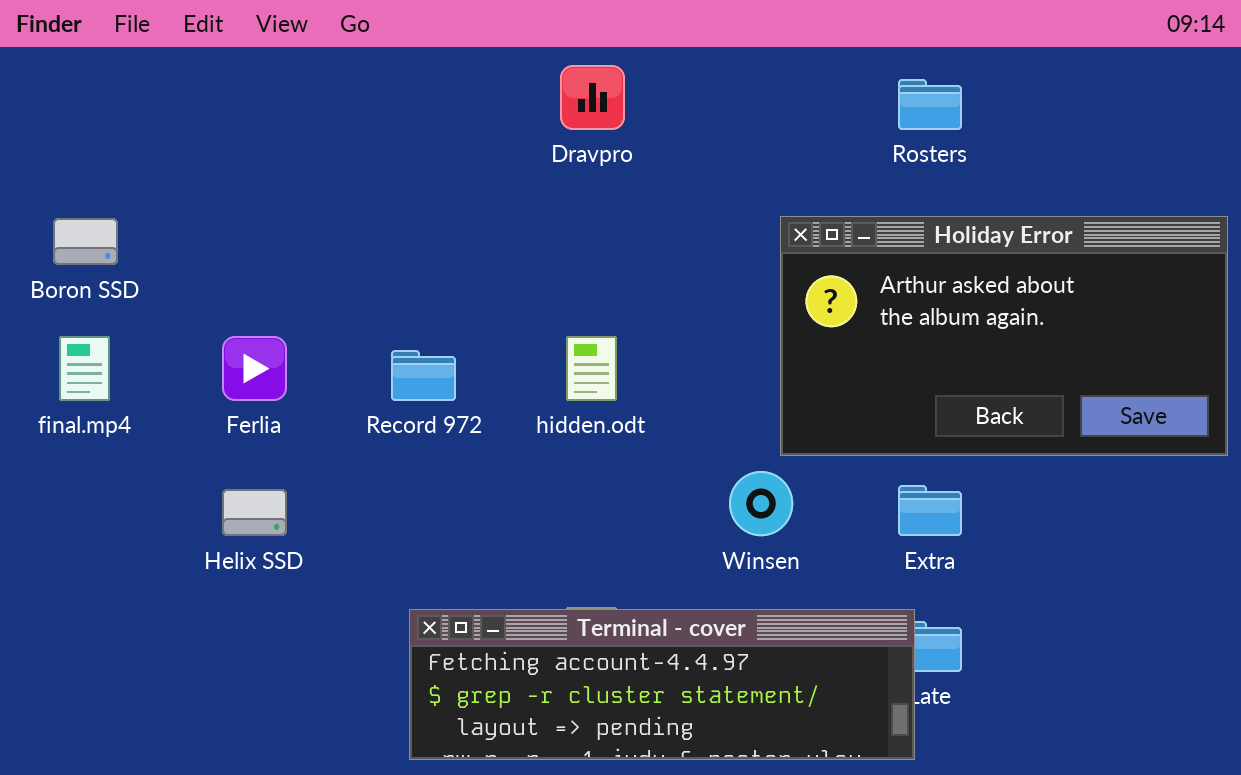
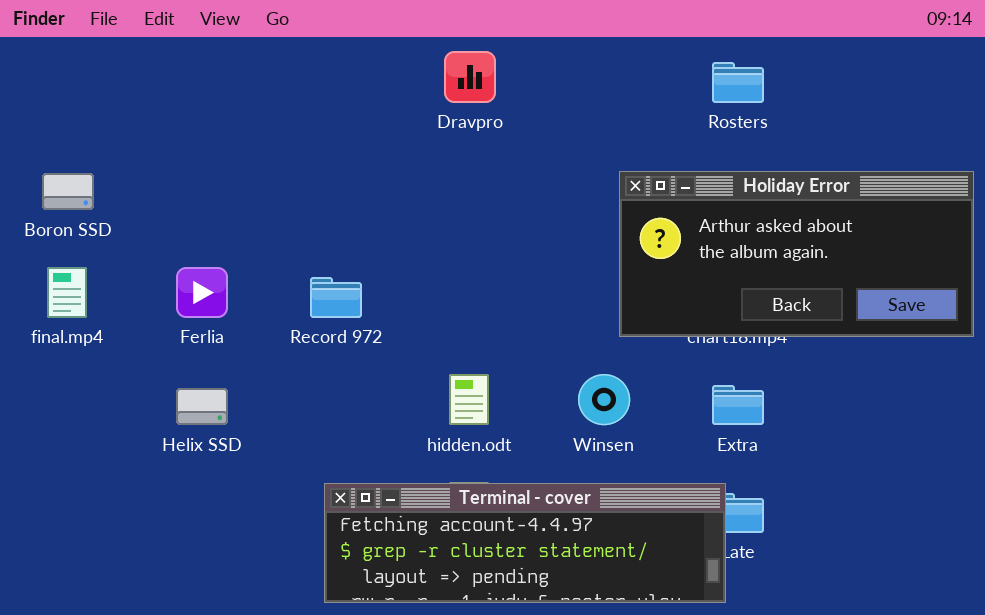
Holiday Error: [780,216,1228,456] -> [619,171,974,337], resized
hidden.odt: [566,336,617,401] -> [449,374,489,425], moved

